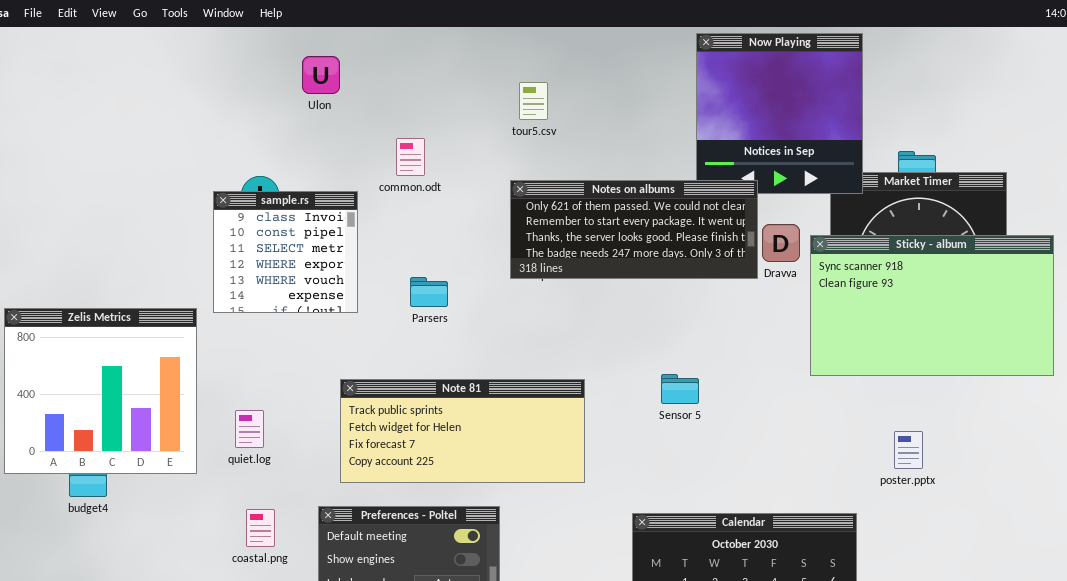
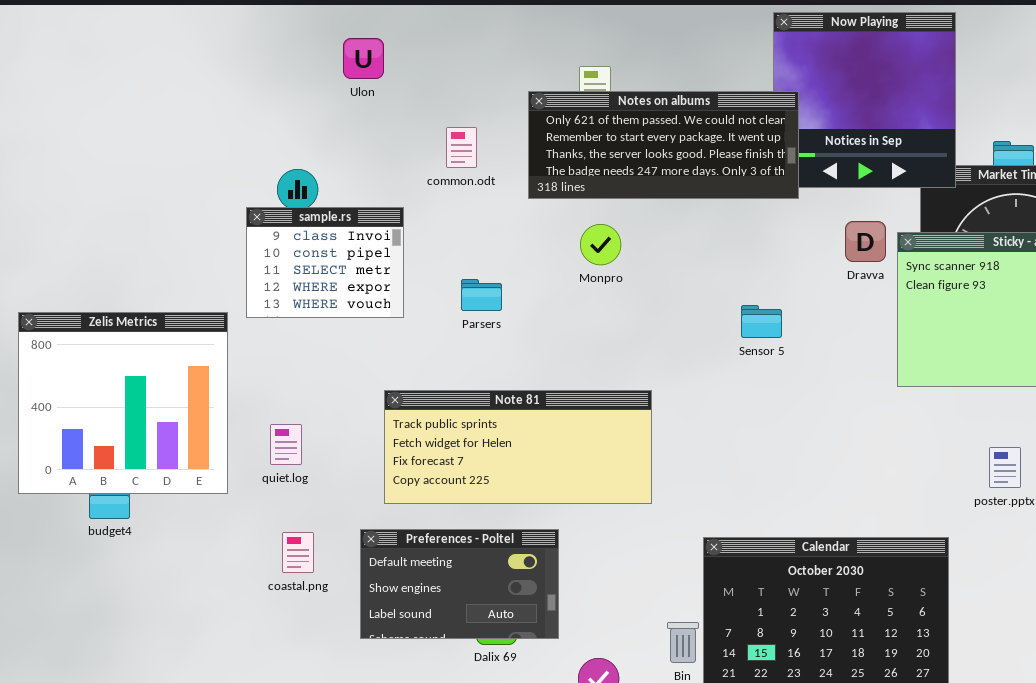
Notes on albums: [510,180,758,279] -> [528,91,799,199], moved
sample.rs: [213,191,358,313] -> [246,207,404,318], resized
Sensor 5: [661,374,699,404] -> [741,305,782,338], moved

